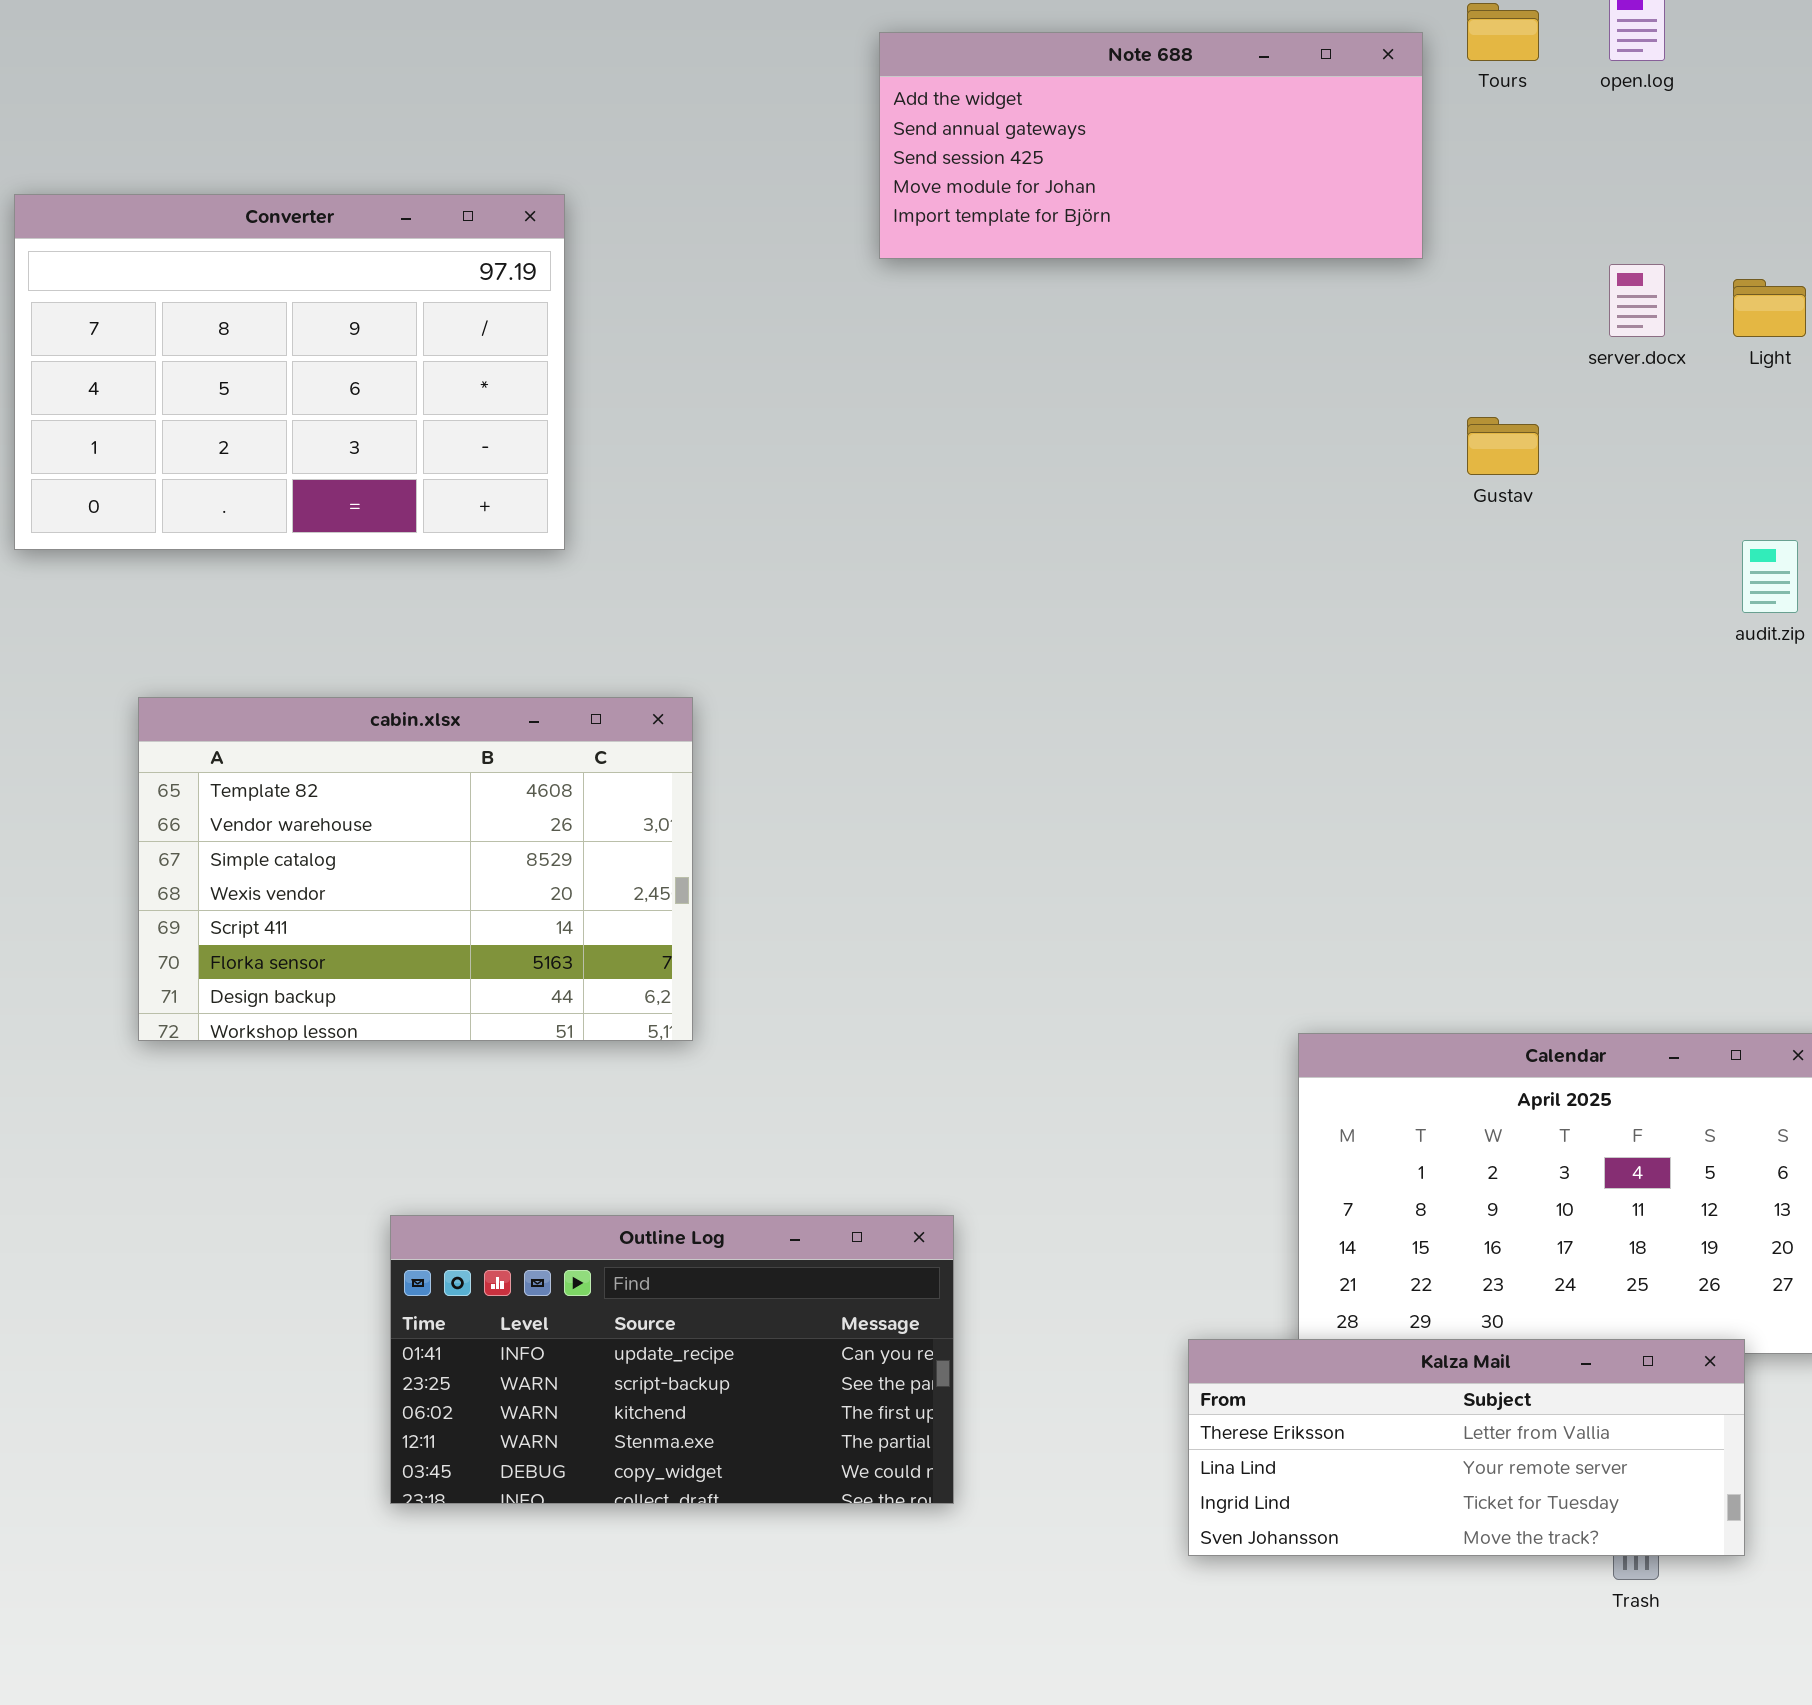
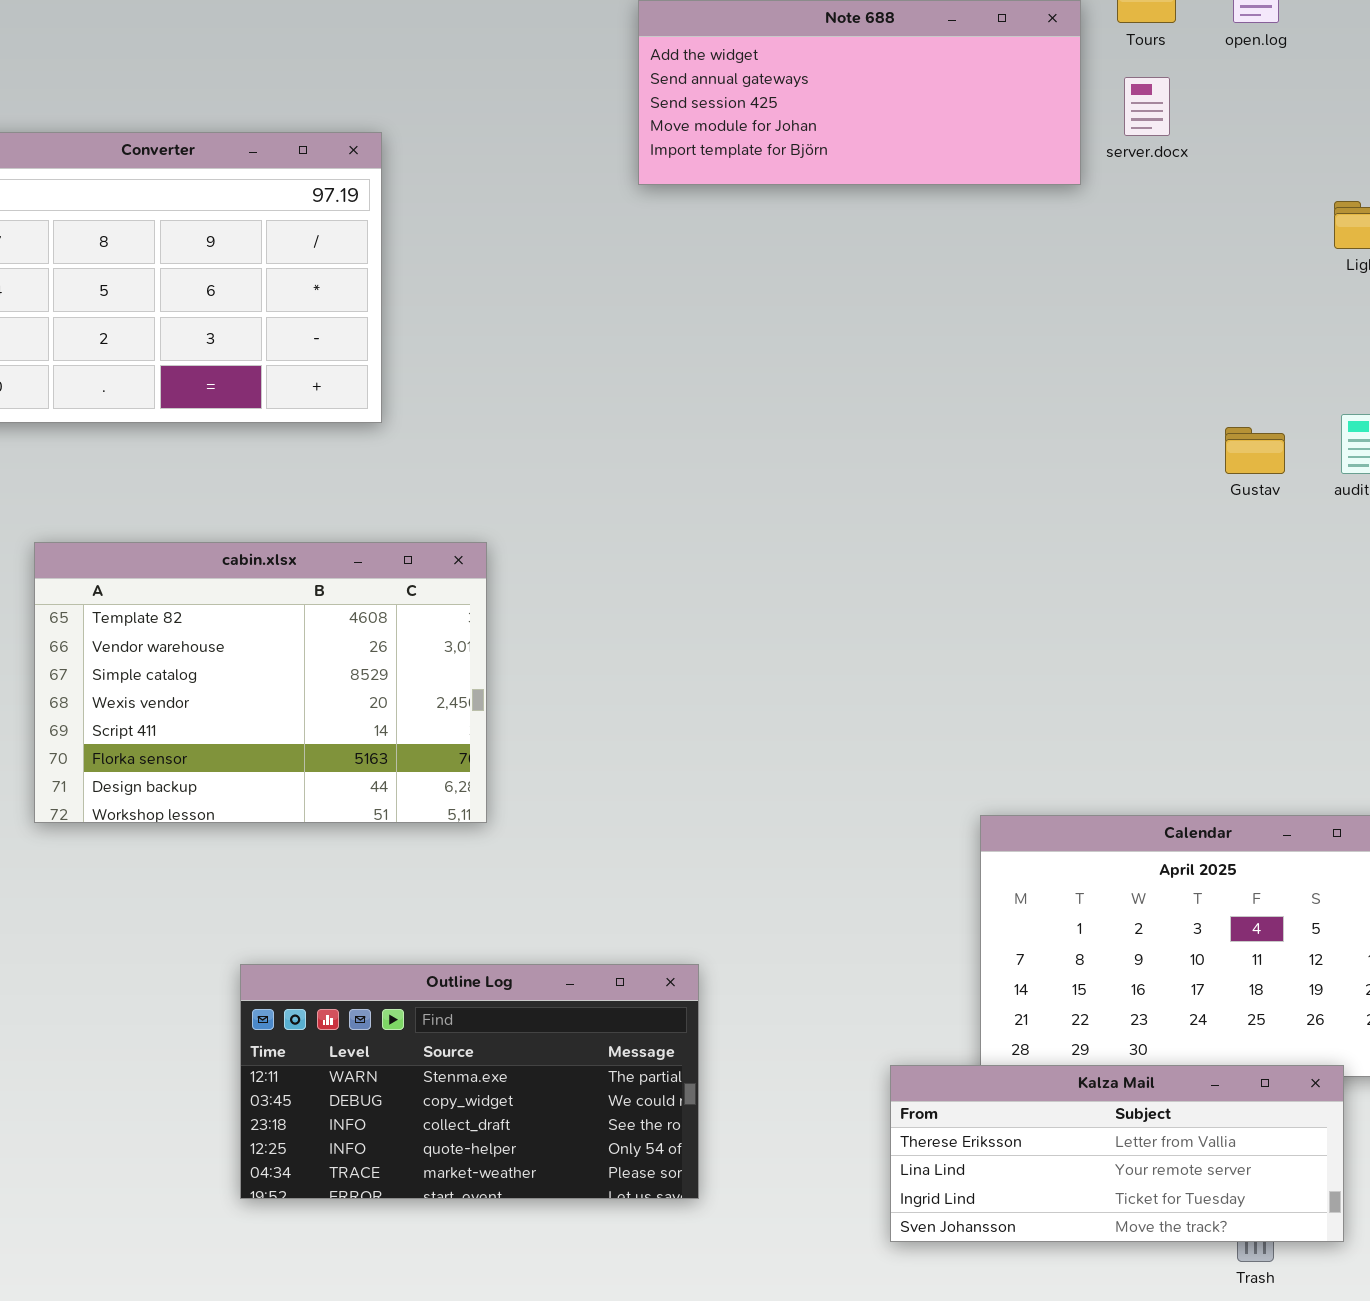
server.docx: [1609,264,1665,337] -> [1124,77,1170,136], moved
Gustav: [1467,417,1539,475] -> [1225,427,1285,474], moved
Outline Log: [390,1215,954,1504] -> [240,964,699,1199], scrolled down 3 rows

